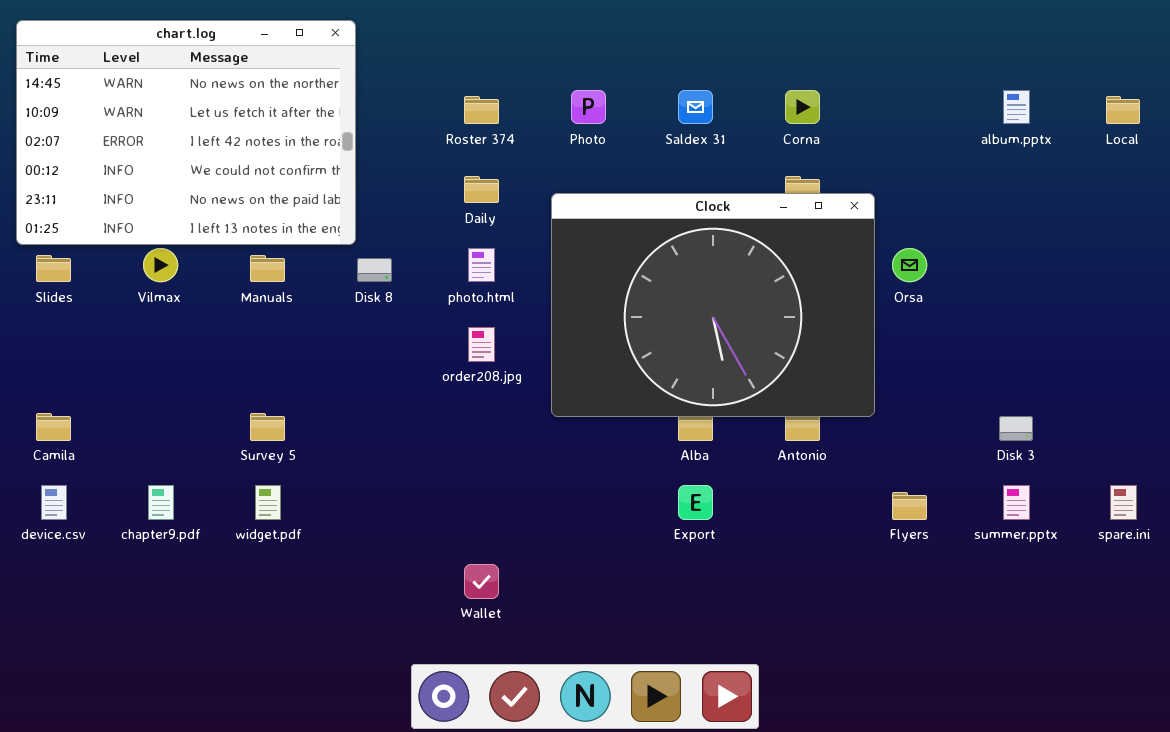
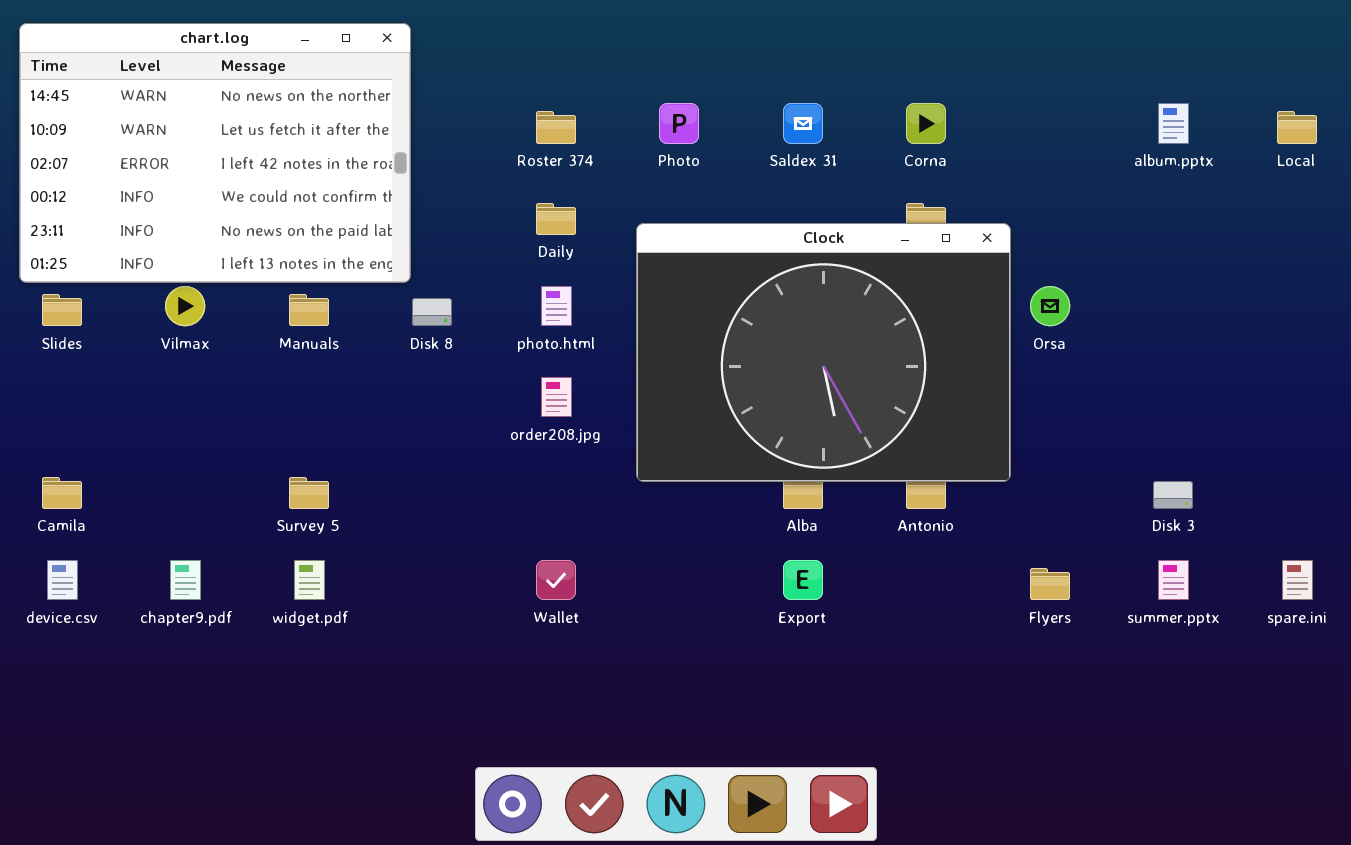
Wallet: [464,564,499,599] -> [536,560,576,600], moved

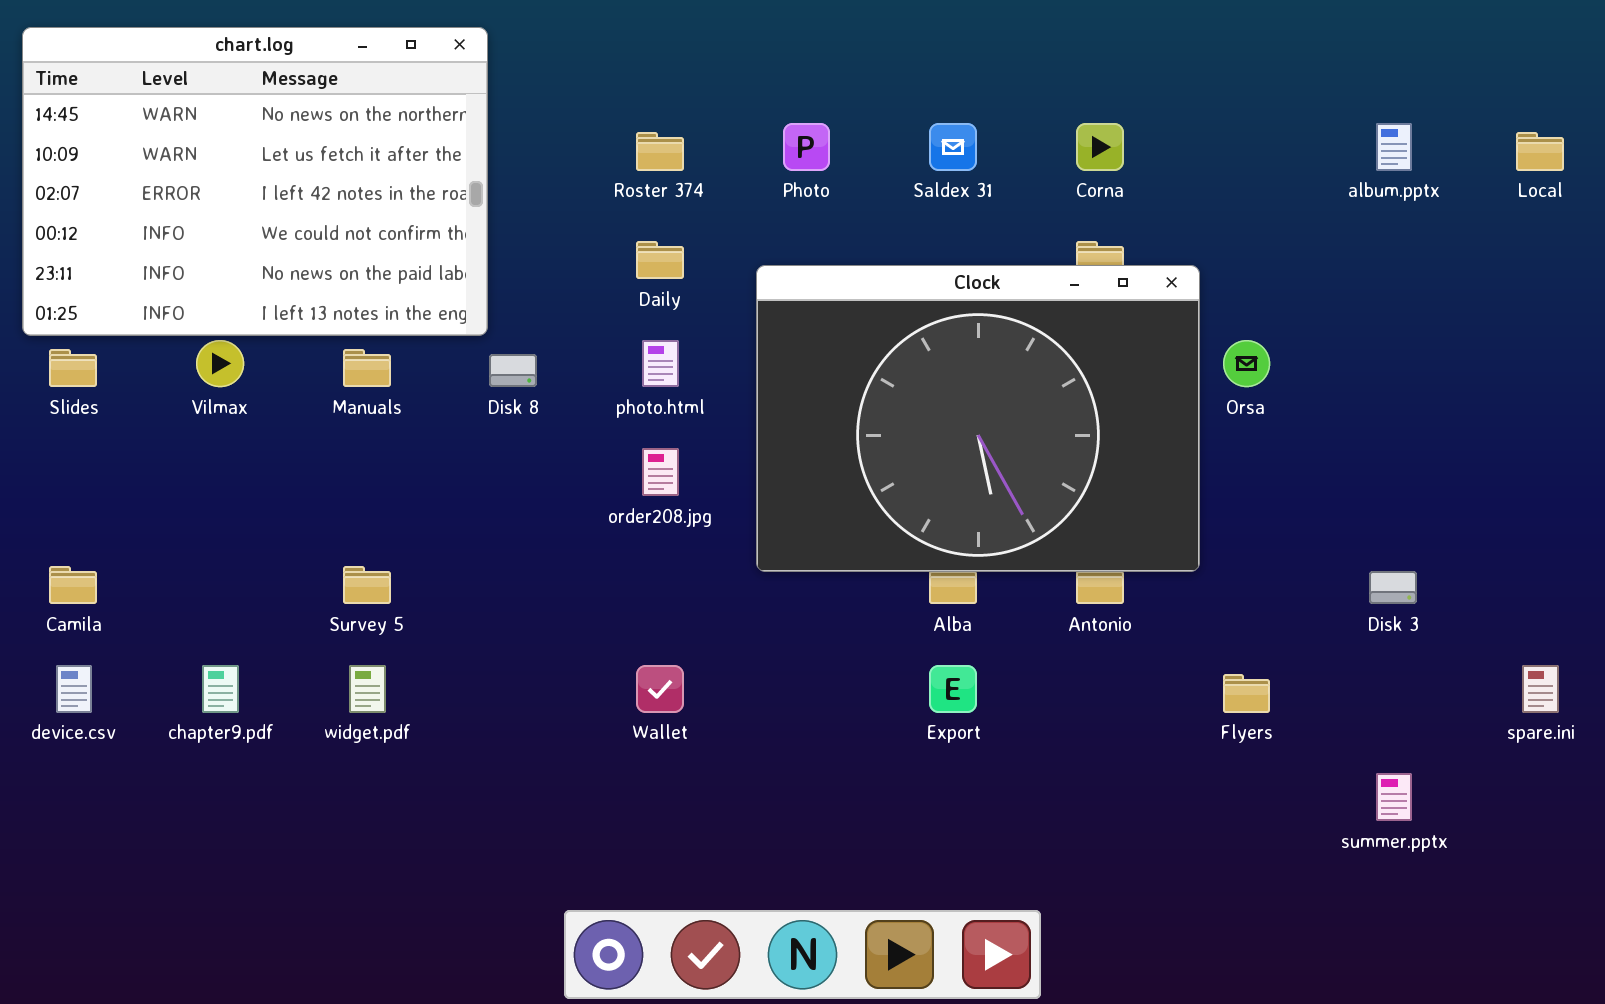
summer.pptx: [1158,560,1189,600] -> [1376,773,1412,821], moved

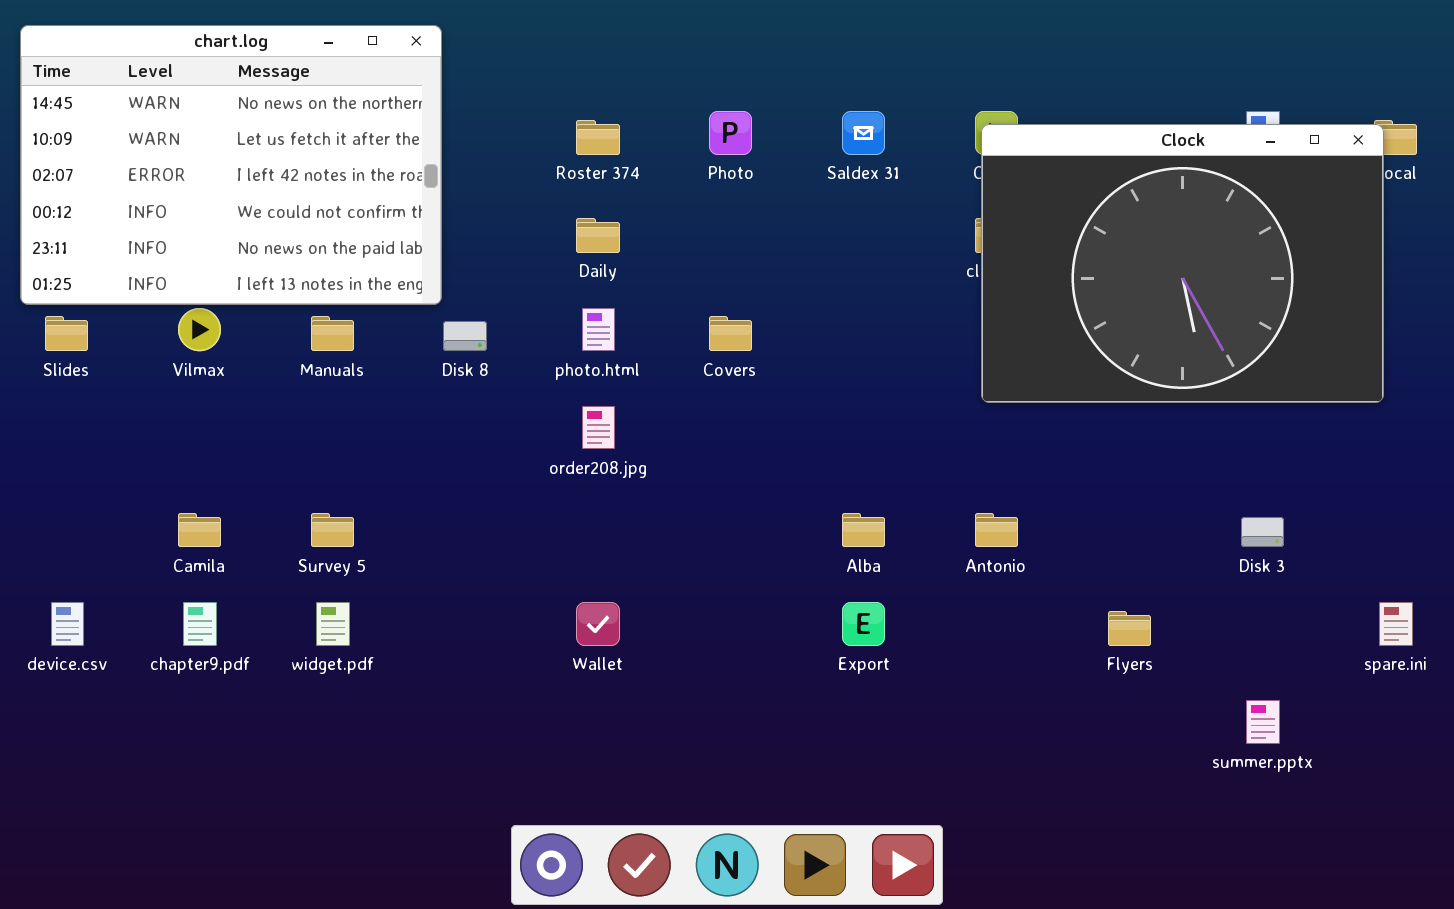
Clock: [756,265,1200,572] -> [981,124,1384,403], moved
Camila: [49,566,97,604] -> [178,513,221,547], moved

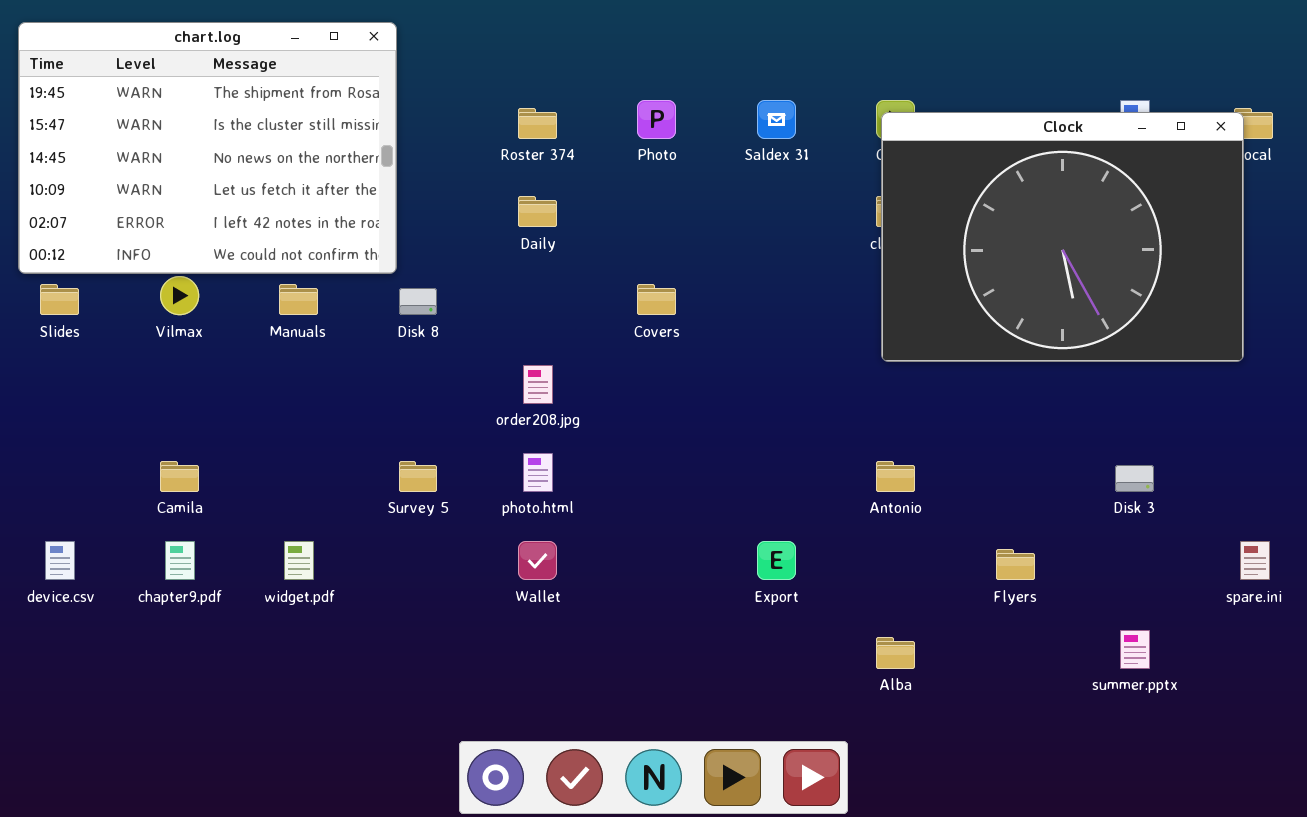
chart.log: [20,25,442,305] -> [18,22,397,274], scrolled up 2 rows
photo.html: [582,308,615,351] -> [523,453,553,492], moved
Survey 5: [311,513,354,547] -> [399,461,437,492], moved
Alba: [842,513,885,547] -> [876,637,915,669], moved

